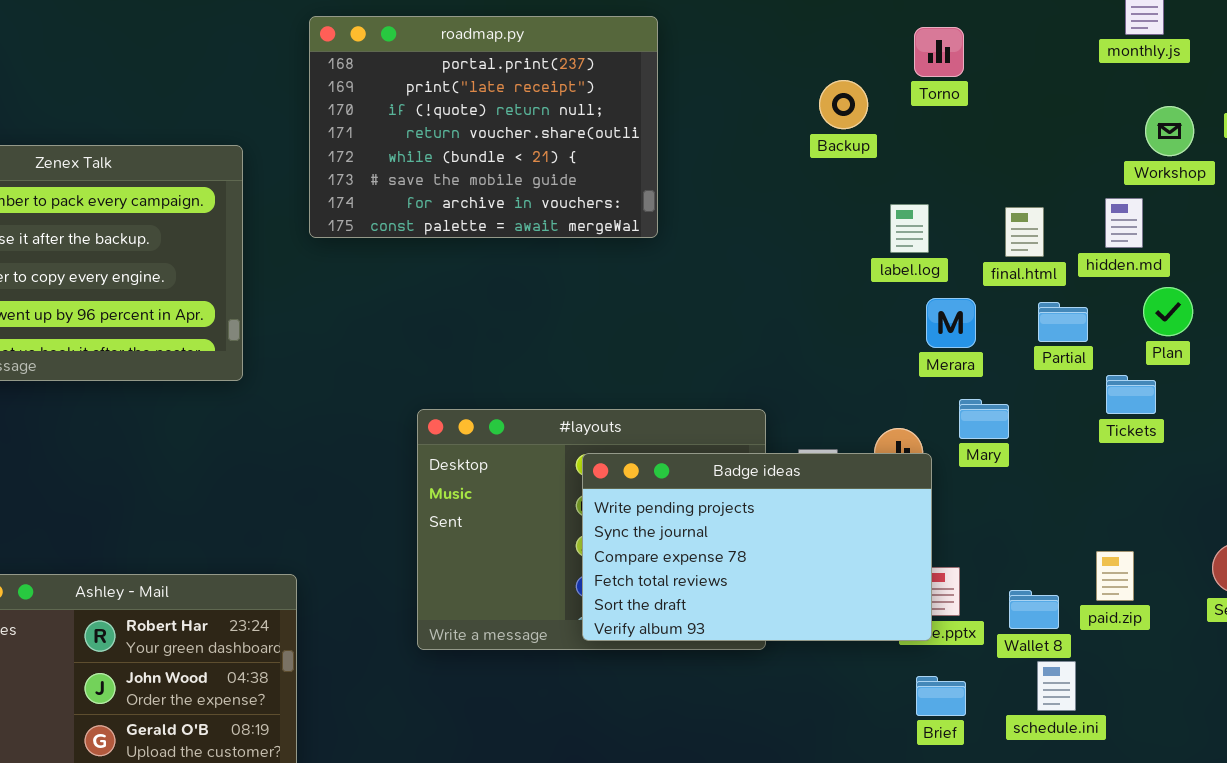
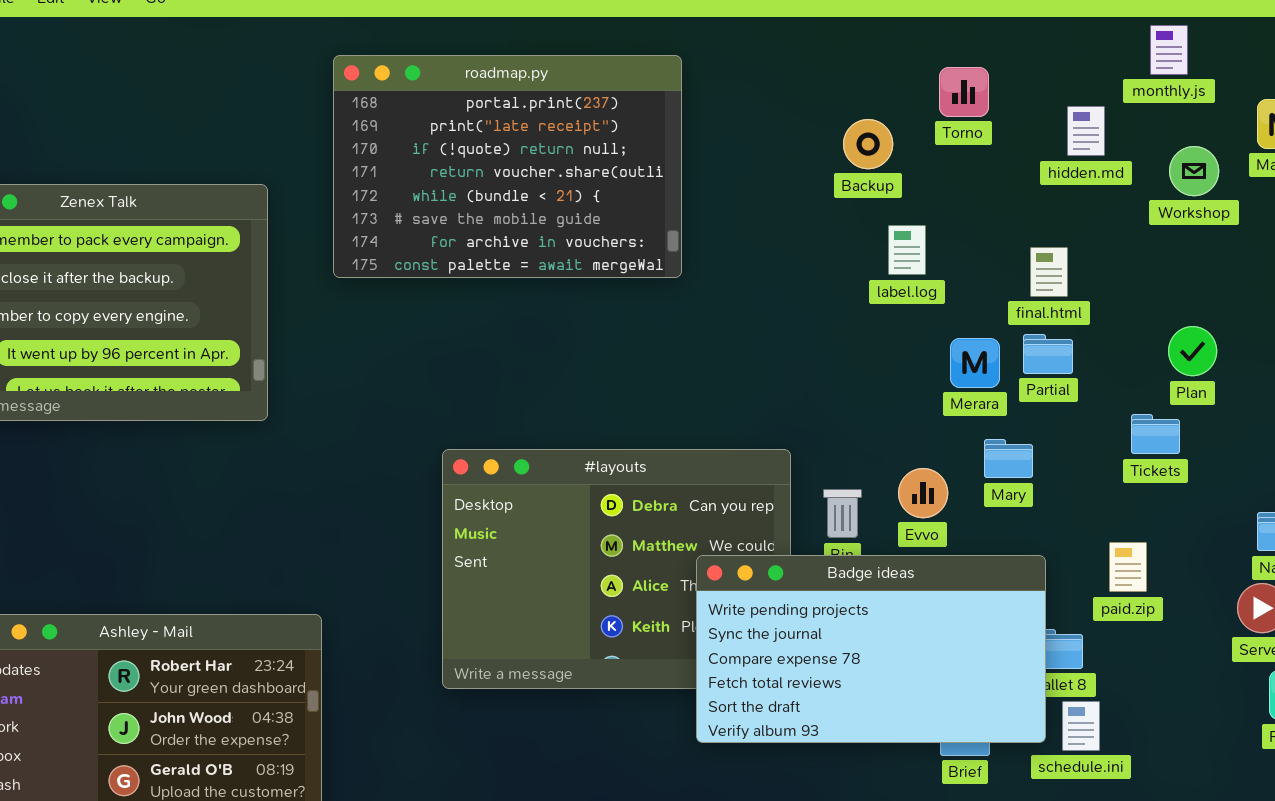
hidden.md: [1105,198,1143,248] -> [1067,106,1105,156], moved
label.log: [890,204,929,253] -> [888,225,926,275], moved
Partial: [1038,302,1088,342] -> [1023,334,1073,374], moved
Badge ideas: [582,453,932,641] -> [696,555,1046,743], moved
paid.zip: [1096,551,1134,601] -> [1109,542,1147,592], moved

